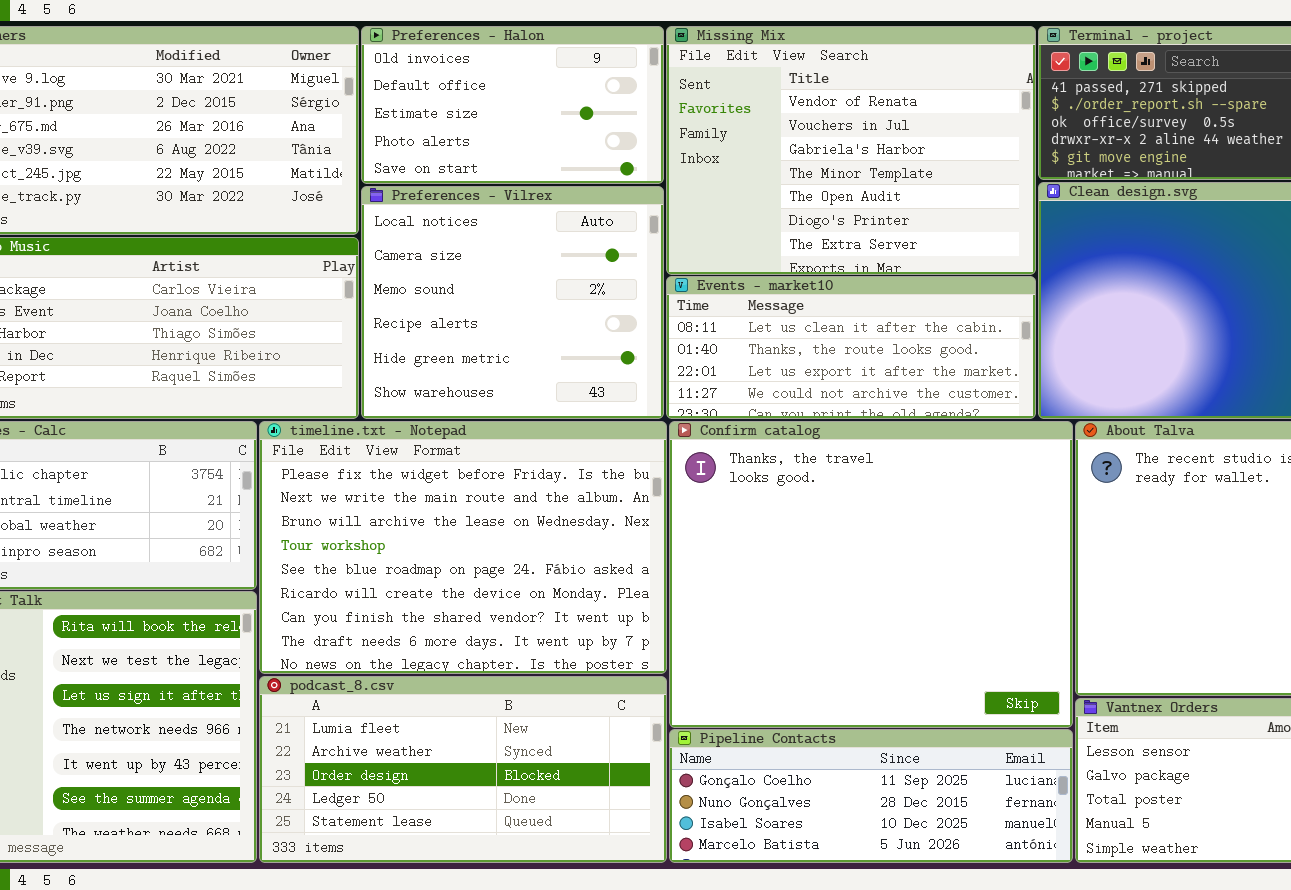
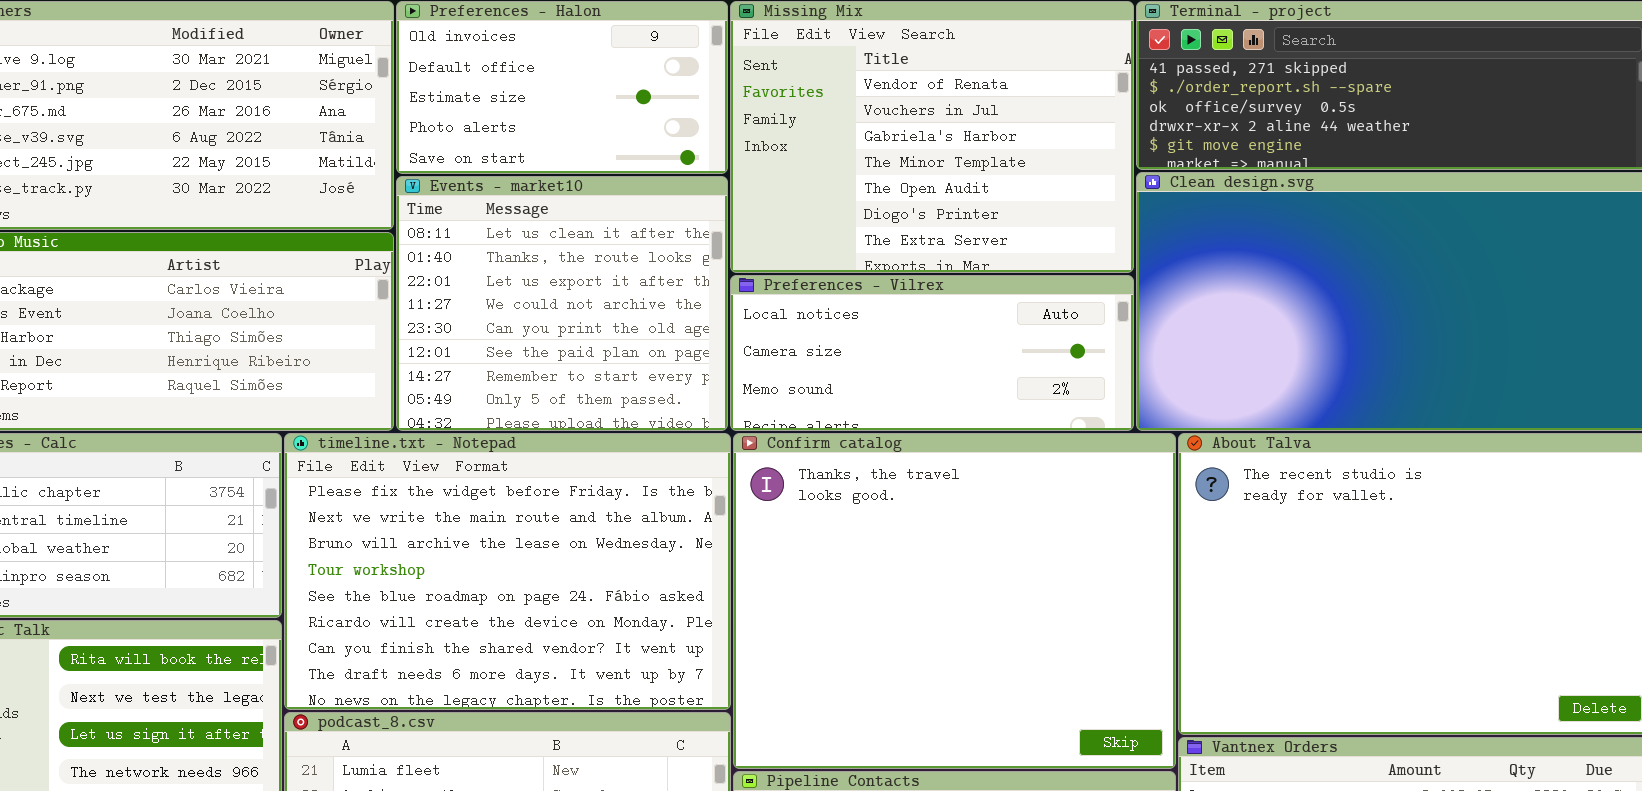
Preferences - Vilrex: [361,186,664,419] -> [730,275,1134,431], moved, resized
Events - market10: [666,276,1036,419] -> [396,176,728,431], moved, resized

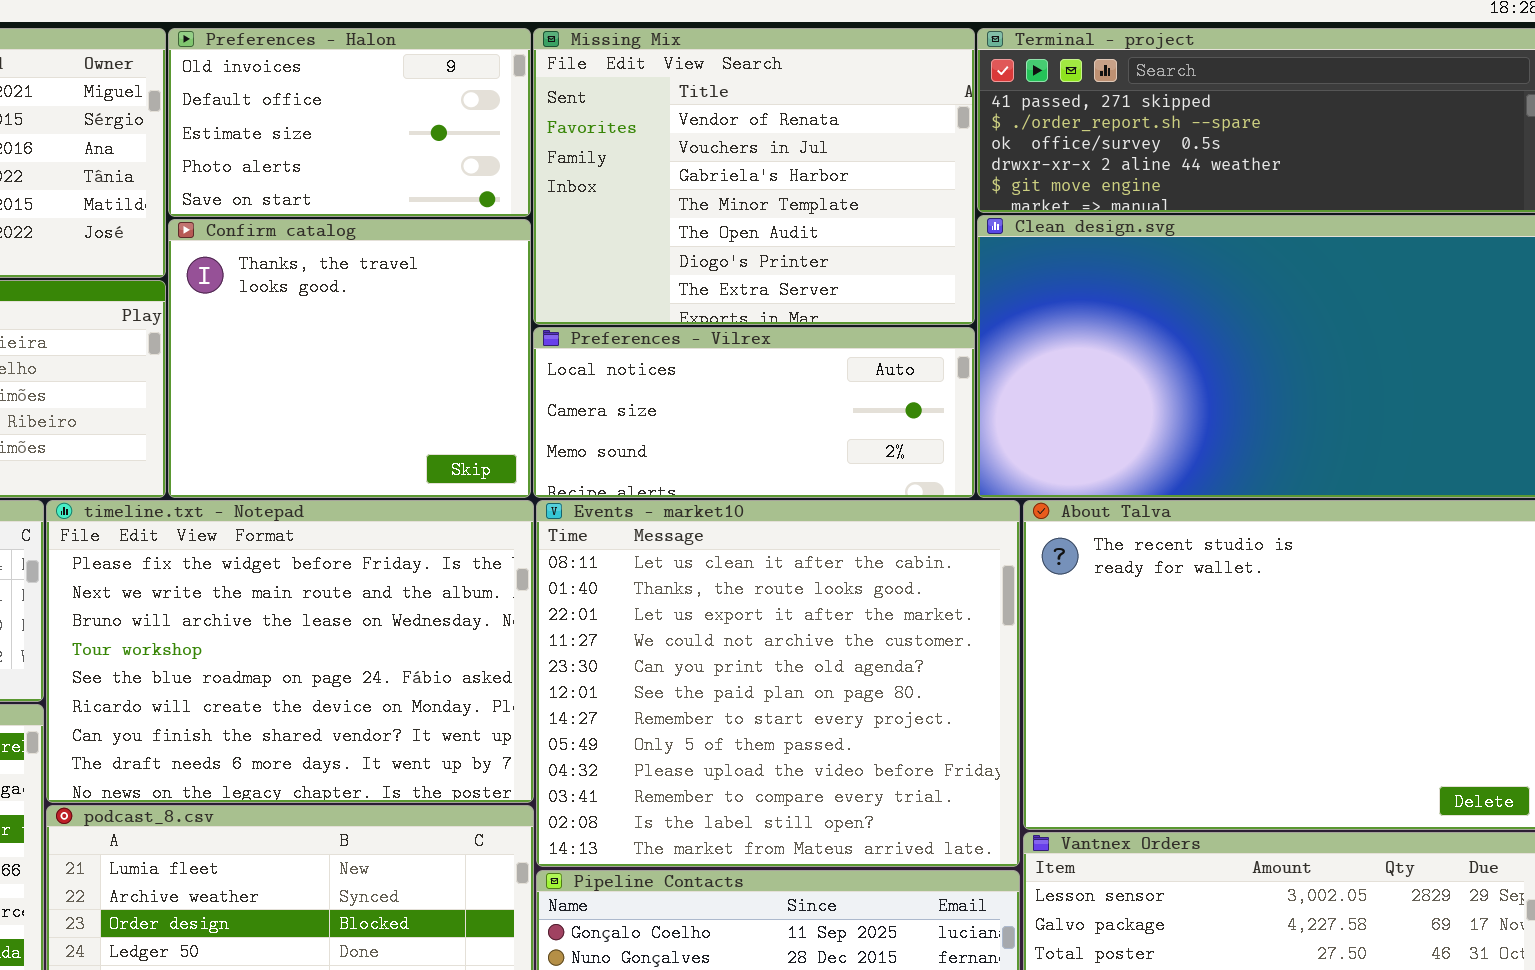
Events - market10: [396,176,728,431] -> [536,500,1020,867], moved, resized
Confirm catalog: [733,433,1176,769] -> [168,219,531,498], moved, resized

